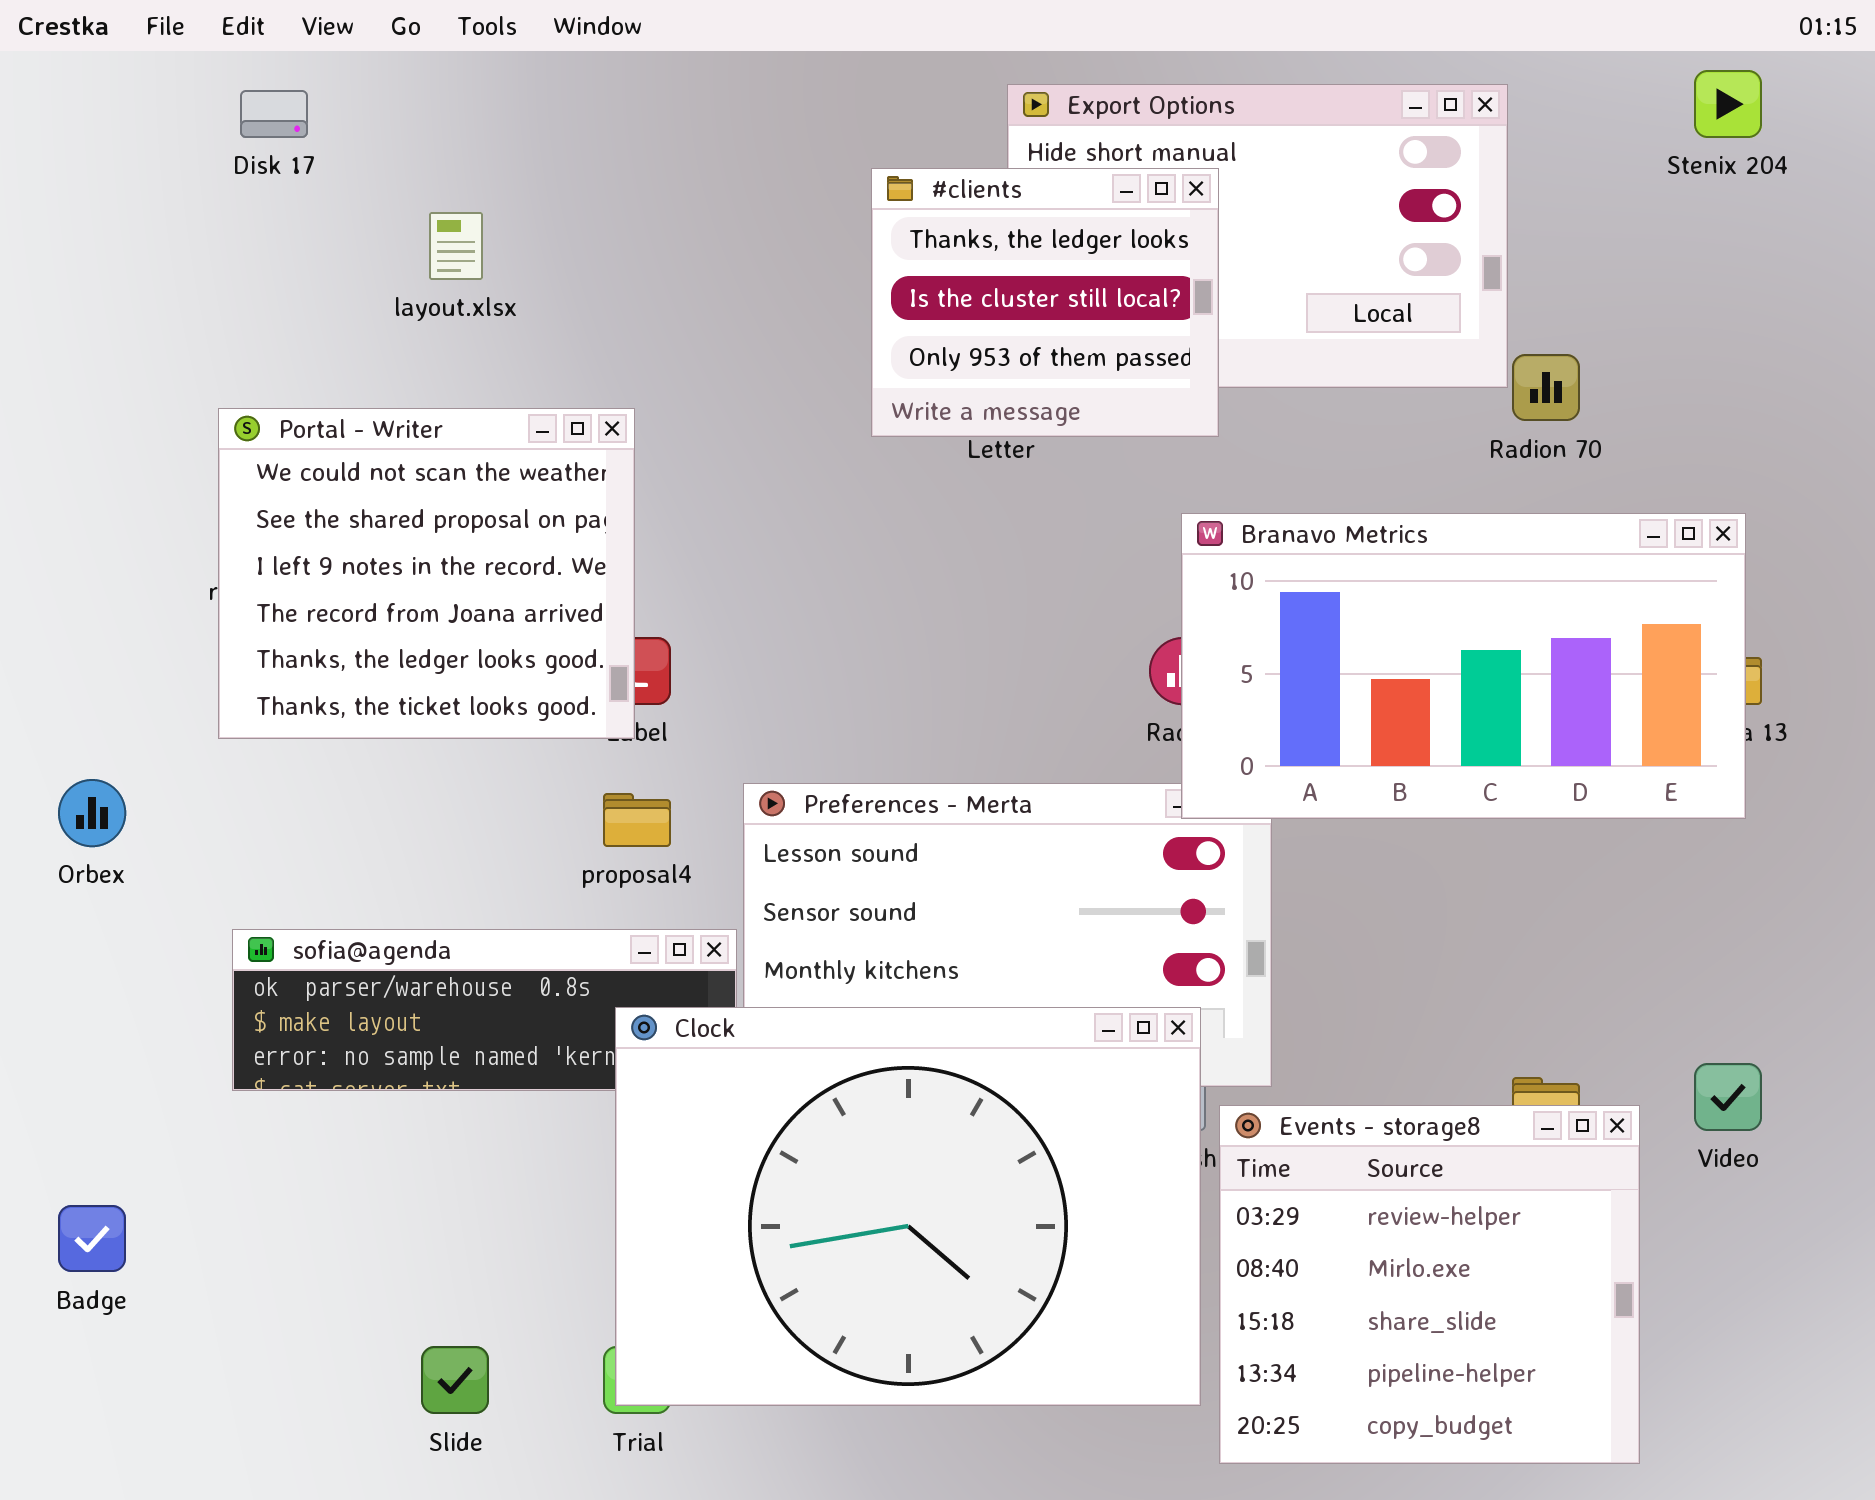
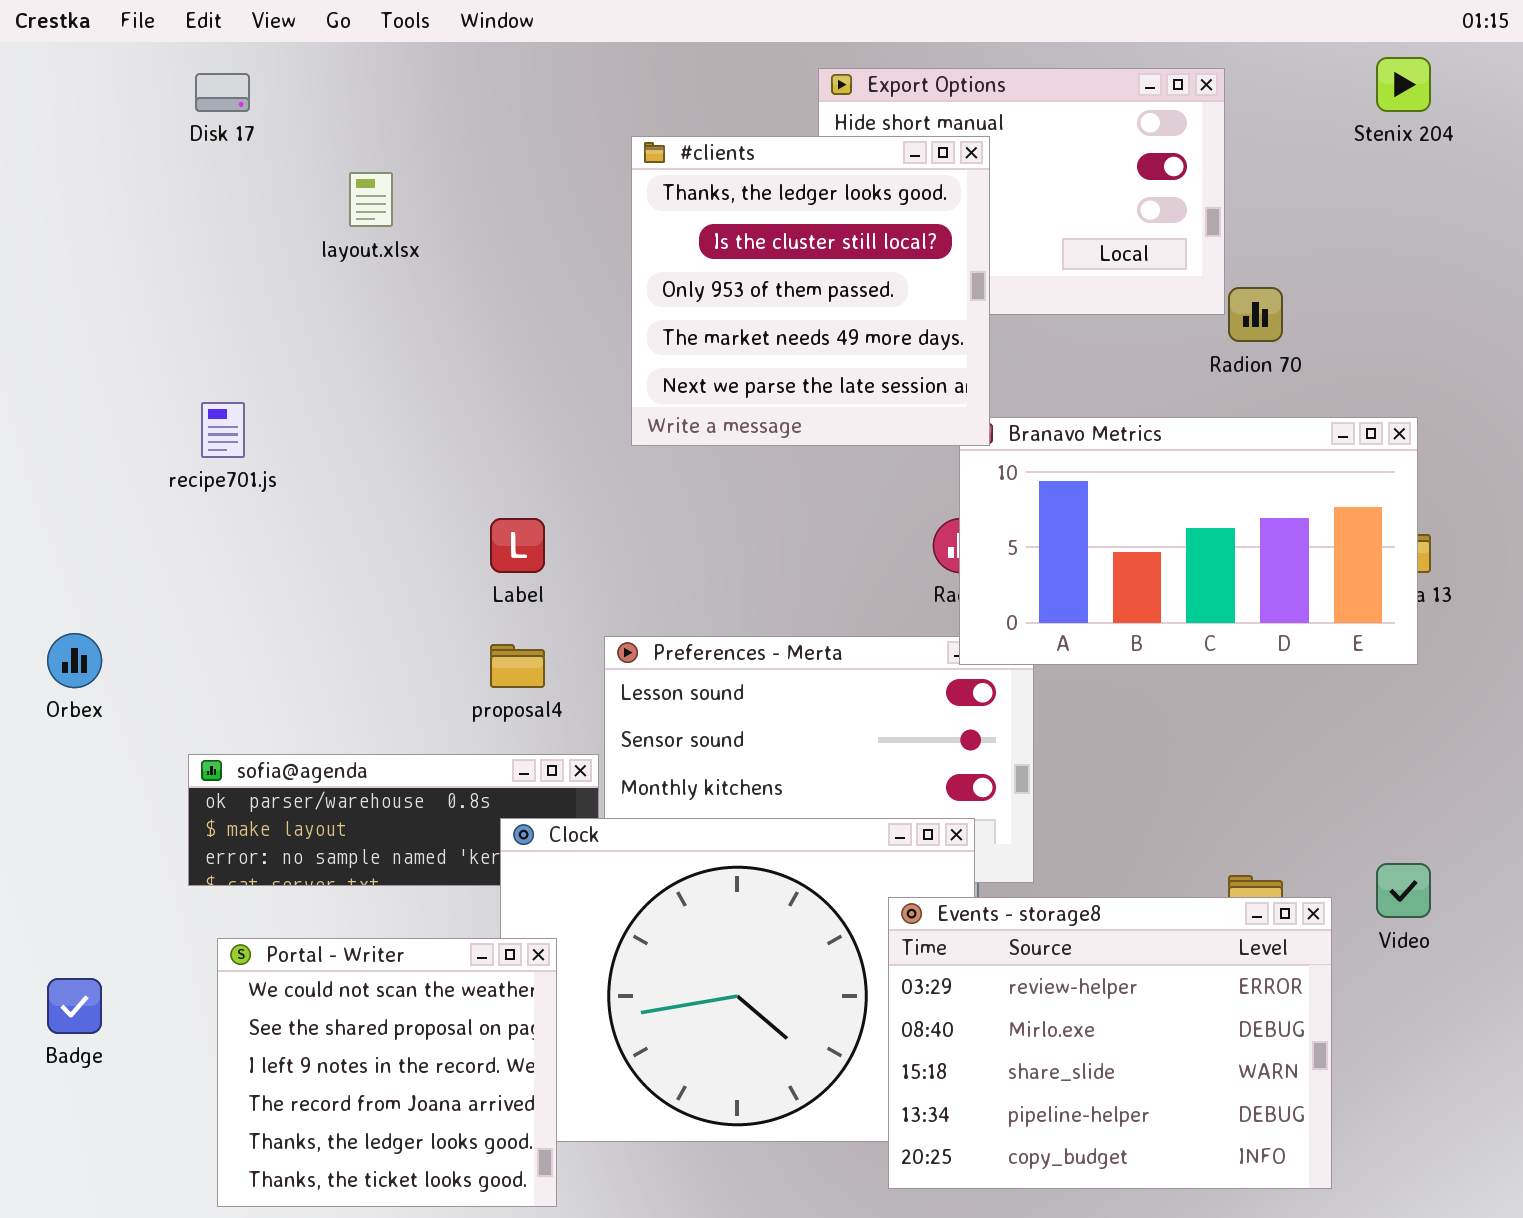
#clients: [871,168,1219,437] -> [631,136,990,446], resized
Portal - Writer: [218,408,635,739] -> [217,938,557,1207], moved
Events - storage8: [1219,1105,1640,1464] -> [888,897,1332,1189], resized

